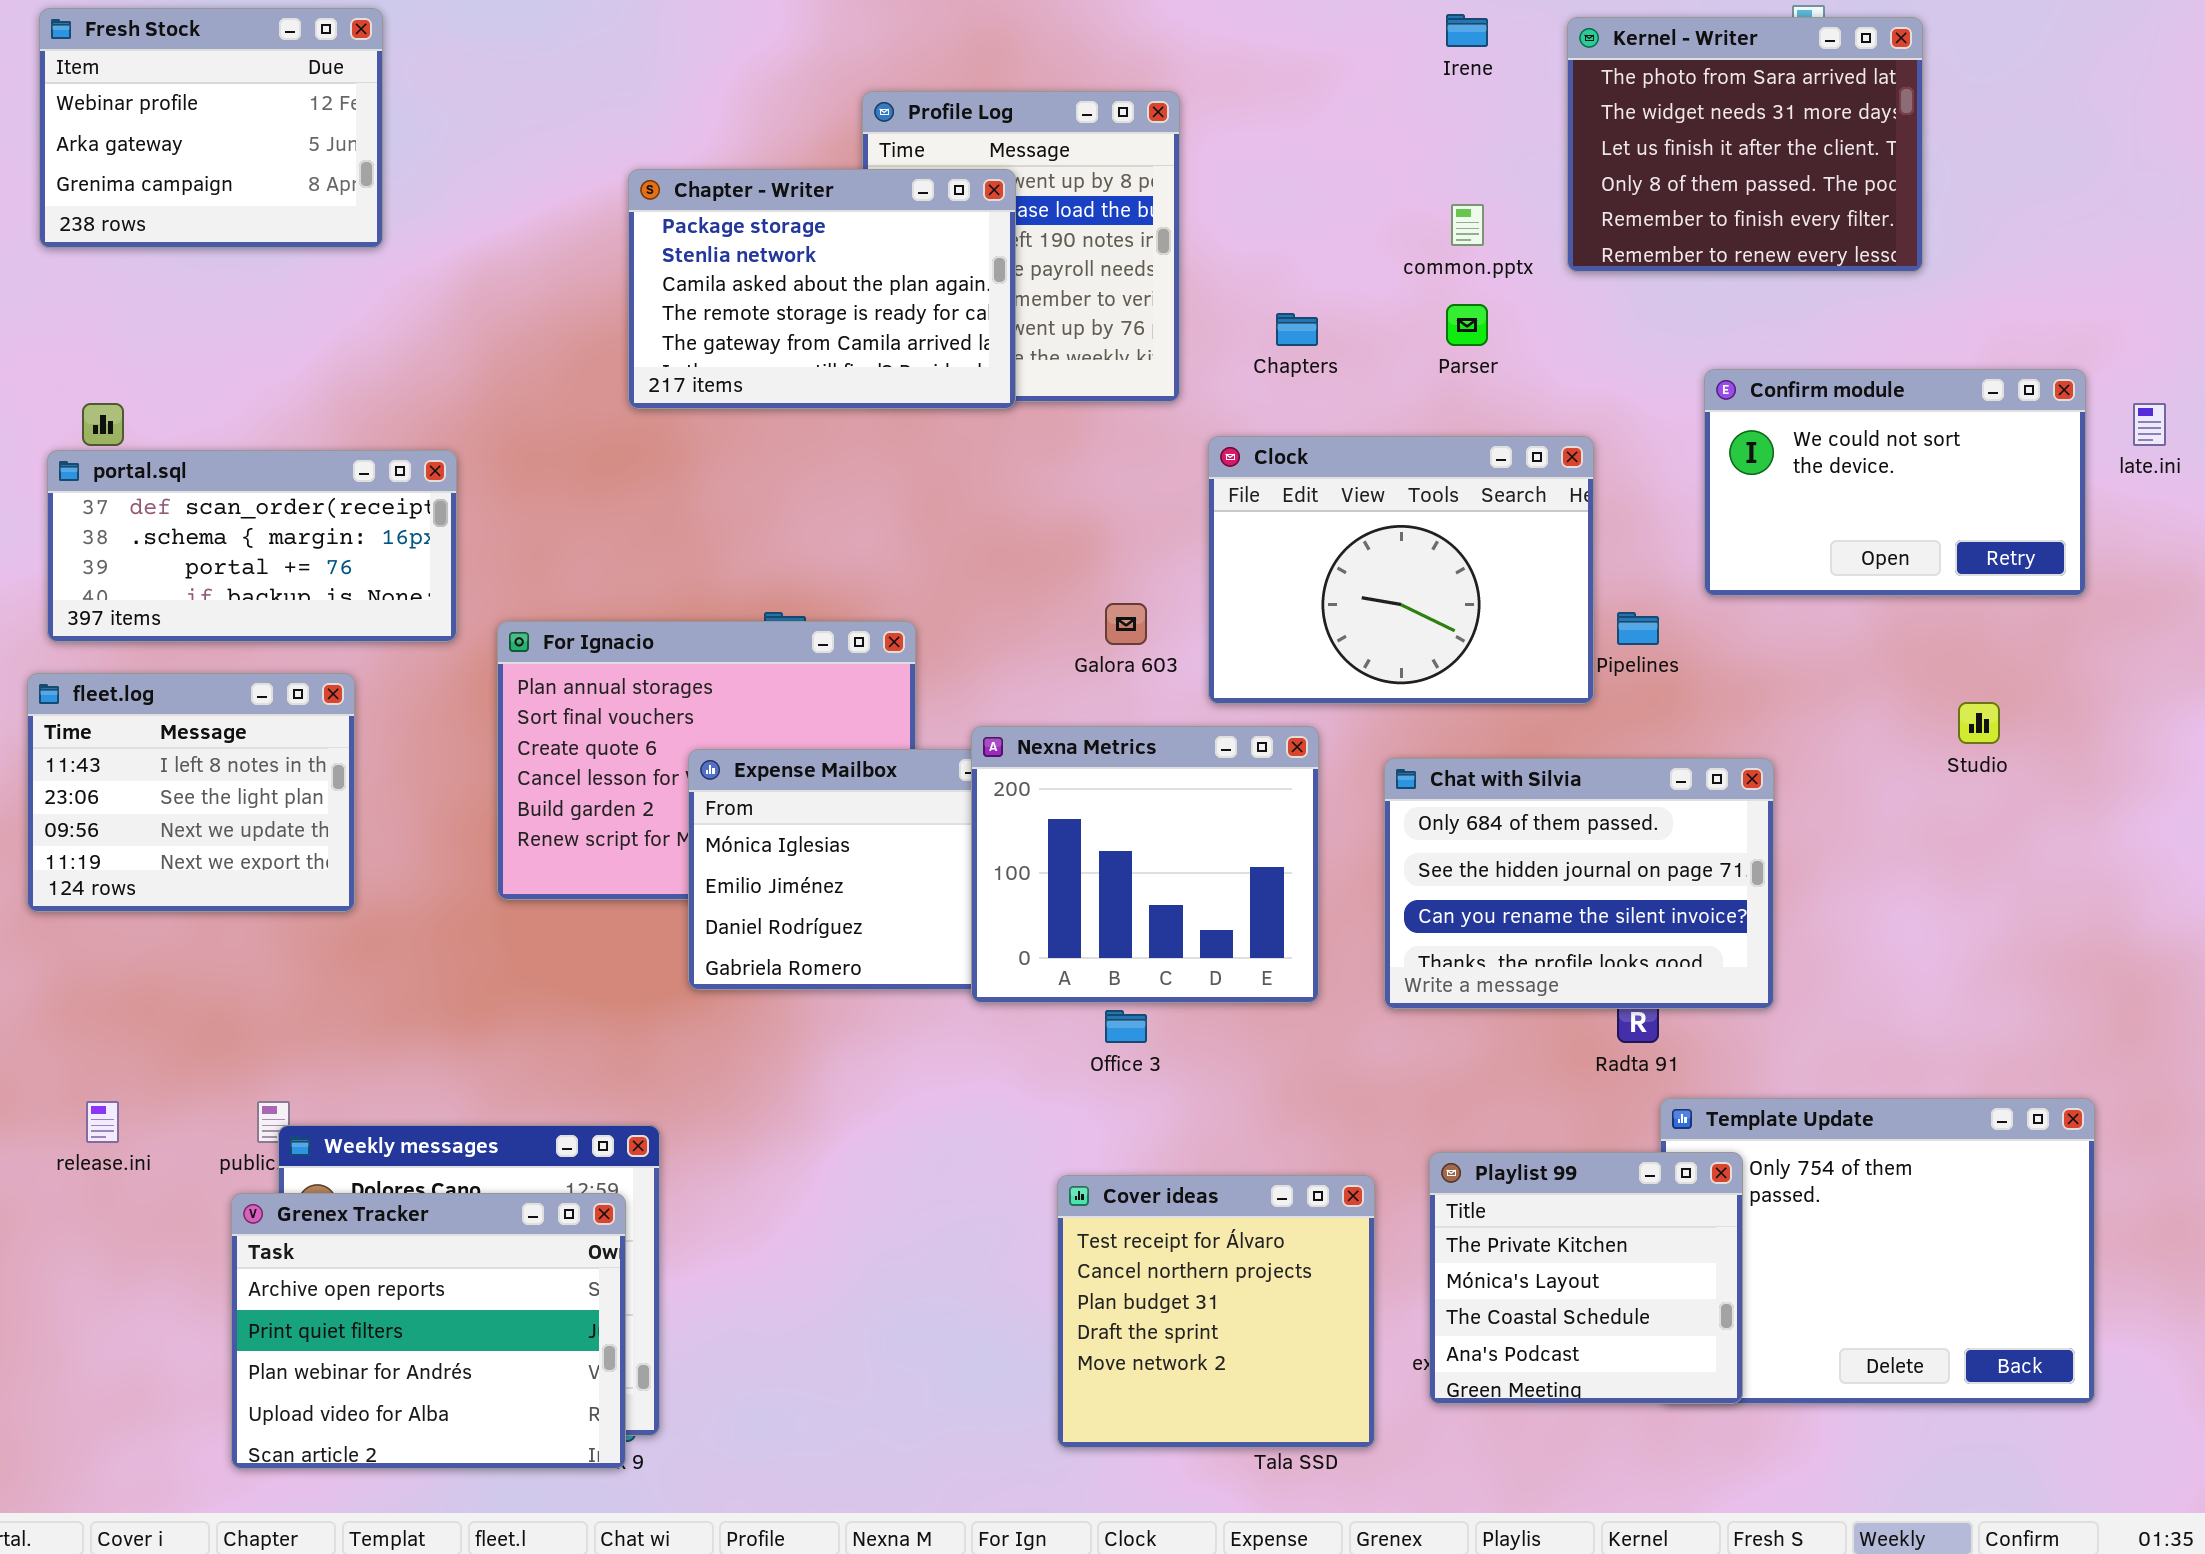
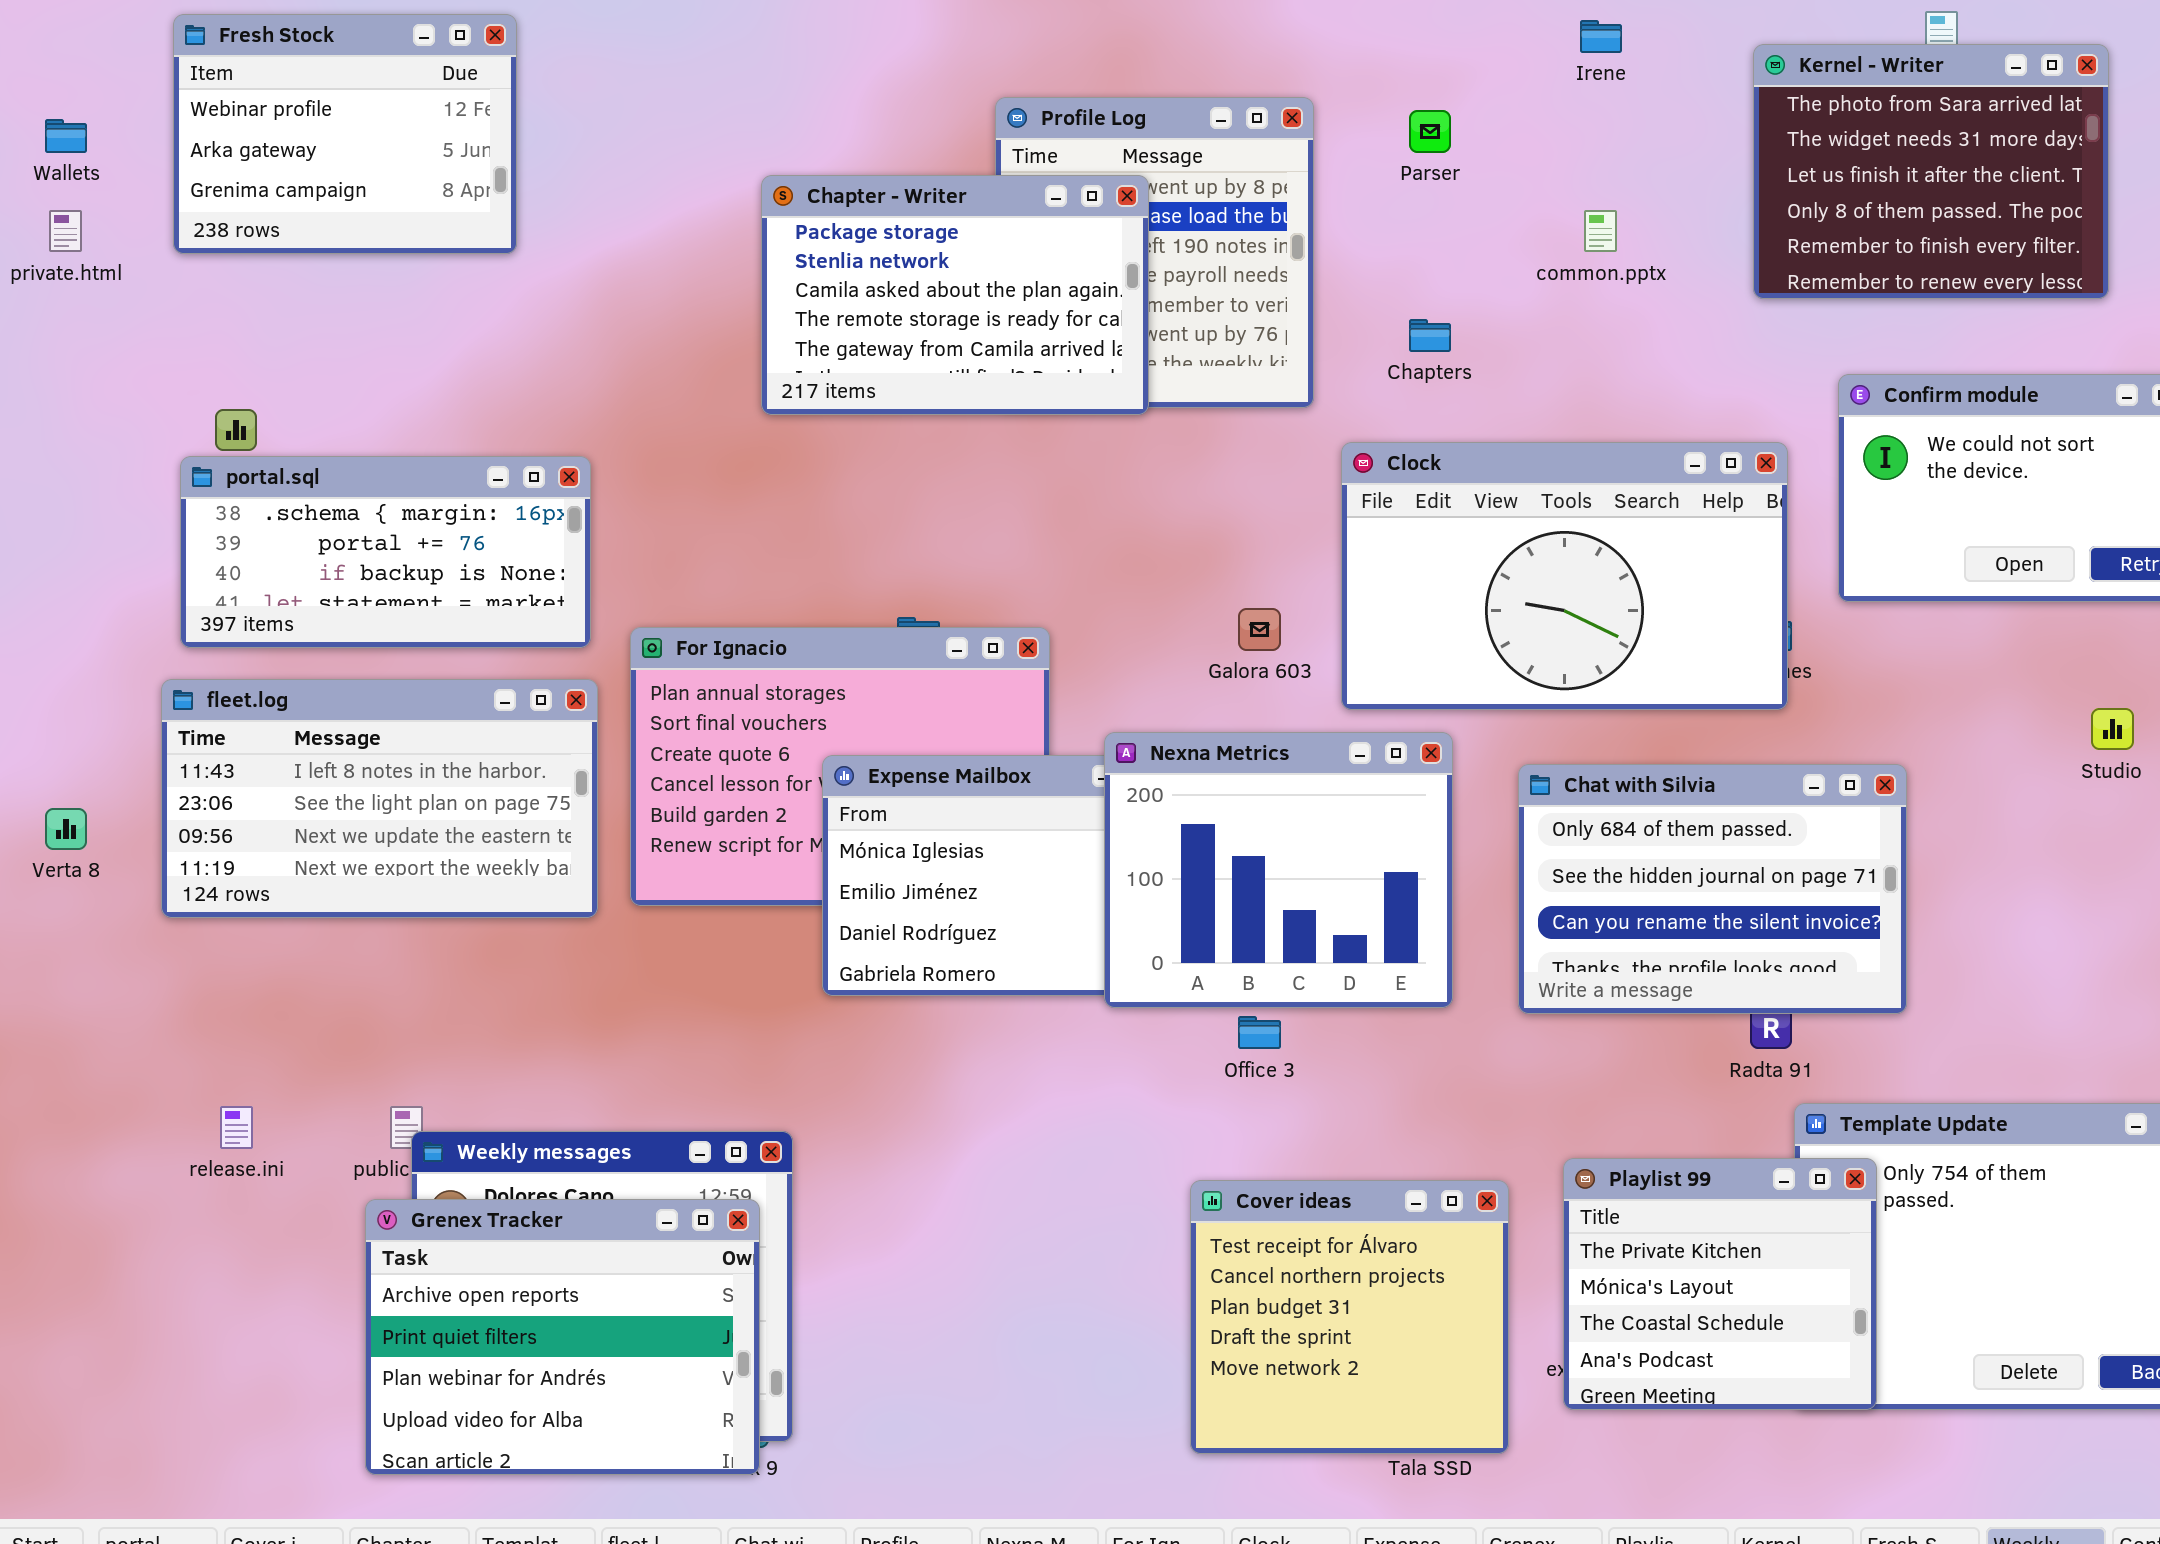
Kernel - Writer: [1567,17,1923,272] -> [1753,44,2109,299], moved
Parser: [1446,304,1488,346] -> [1409,110,1451,153], moved
Clock: [1208,436,1594,704] -> [1341,442,1788,710], resized
portal.sql: [47,450,457,642] -> [180,456,591,648], scrolled down 1 row
fleet.log: [27,673,355,912] -> [161,679,598,918], resized

